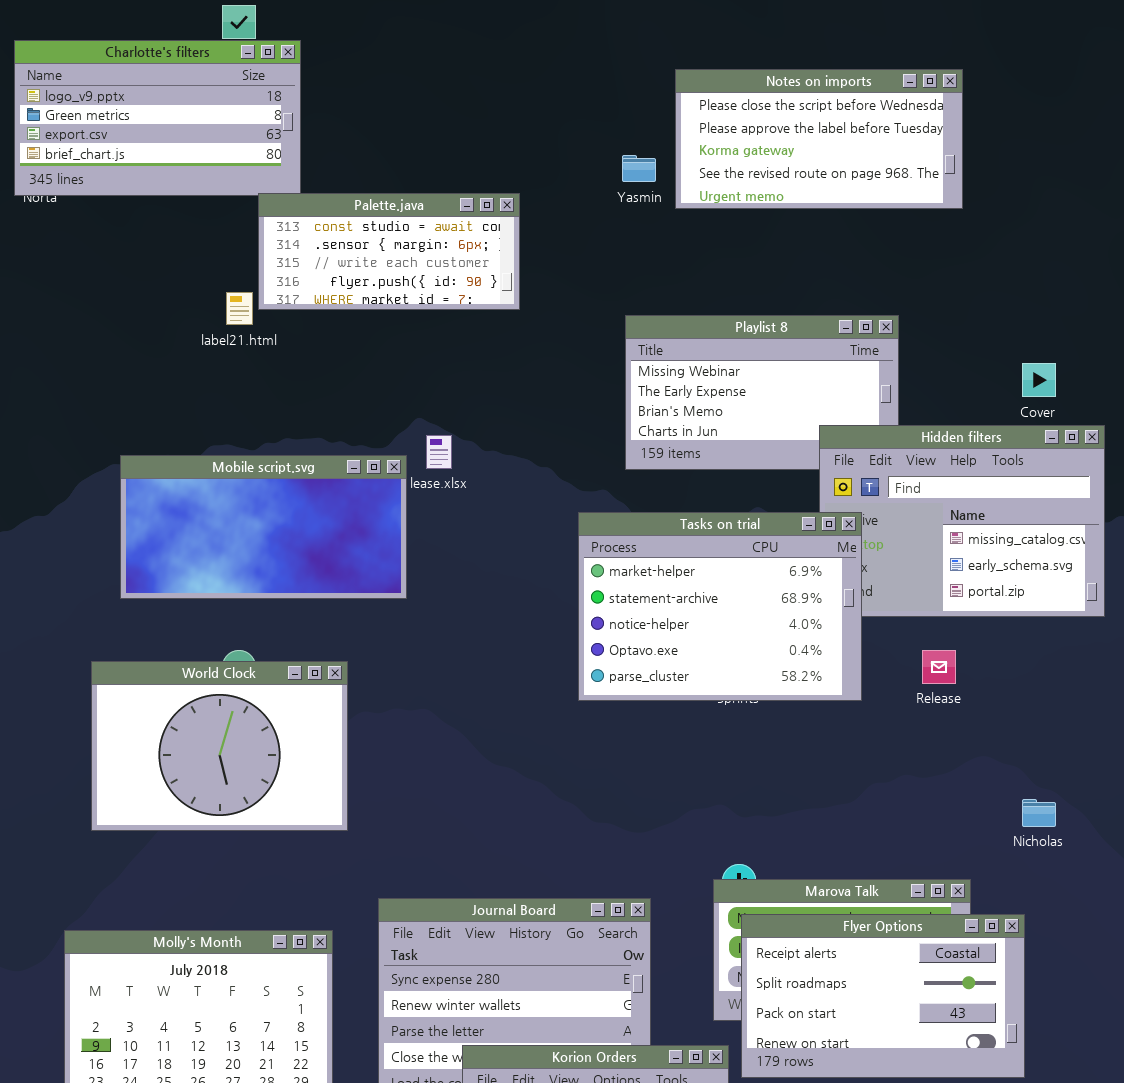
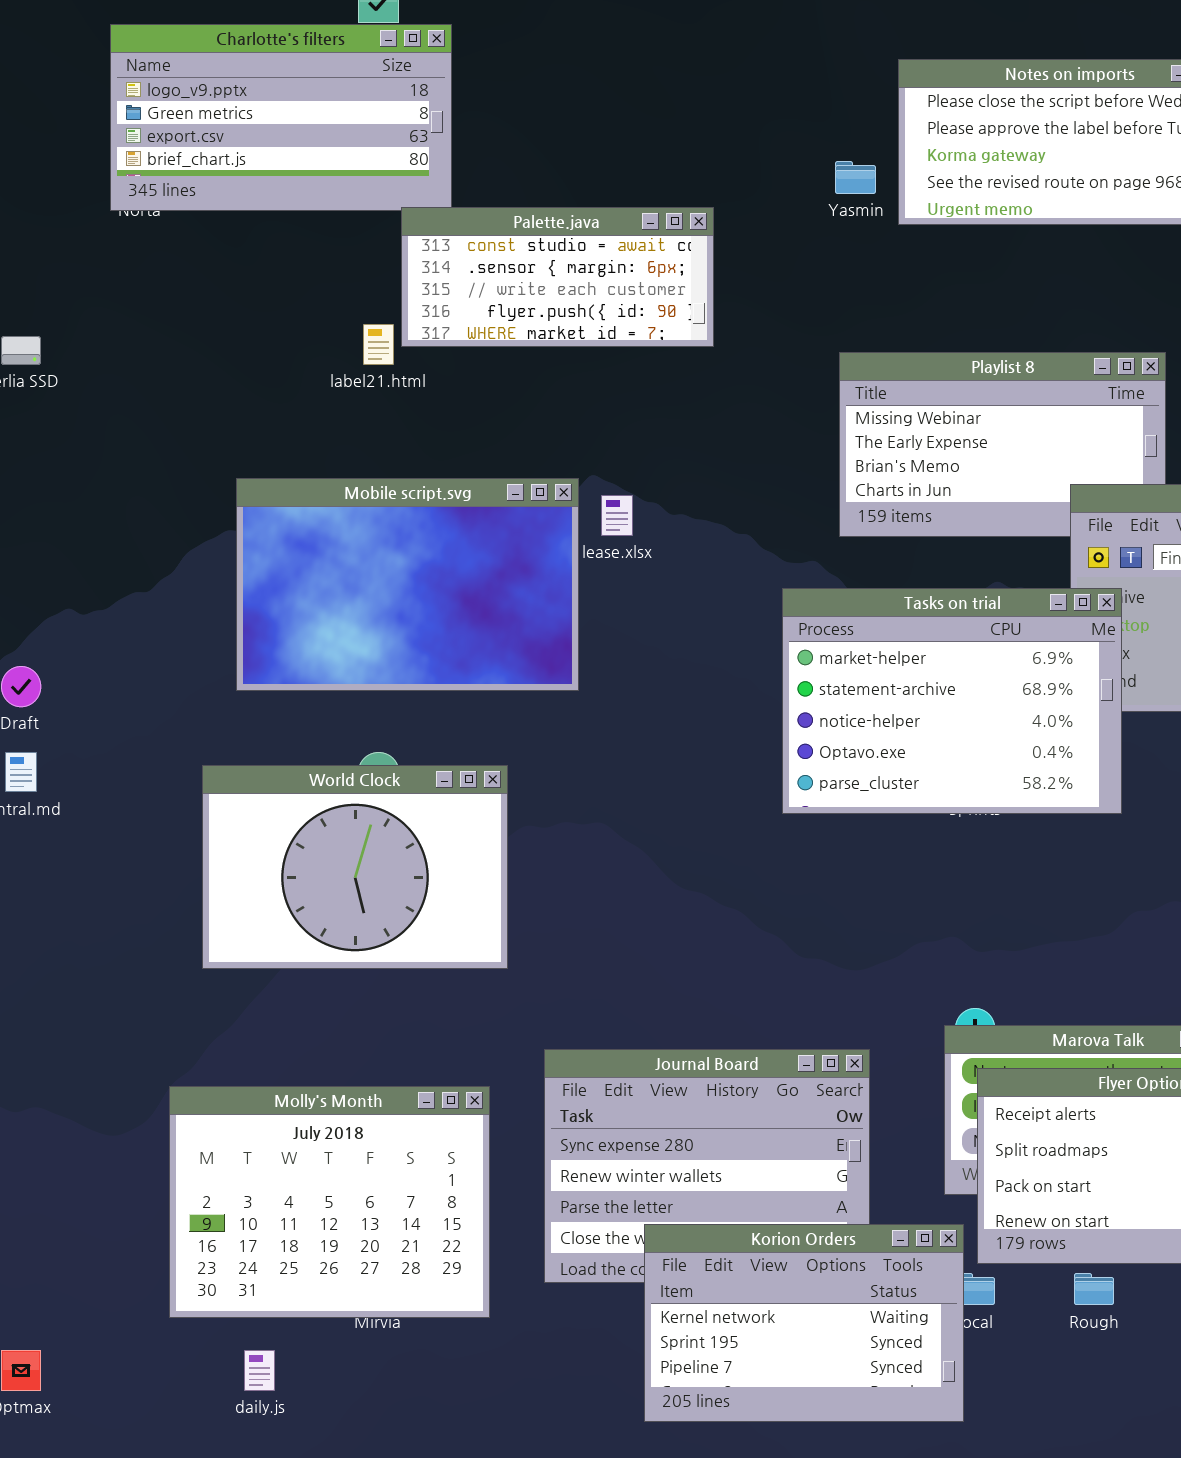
Mobile script.svg: [120,455,407,599] -> [236,478,579,691], resized

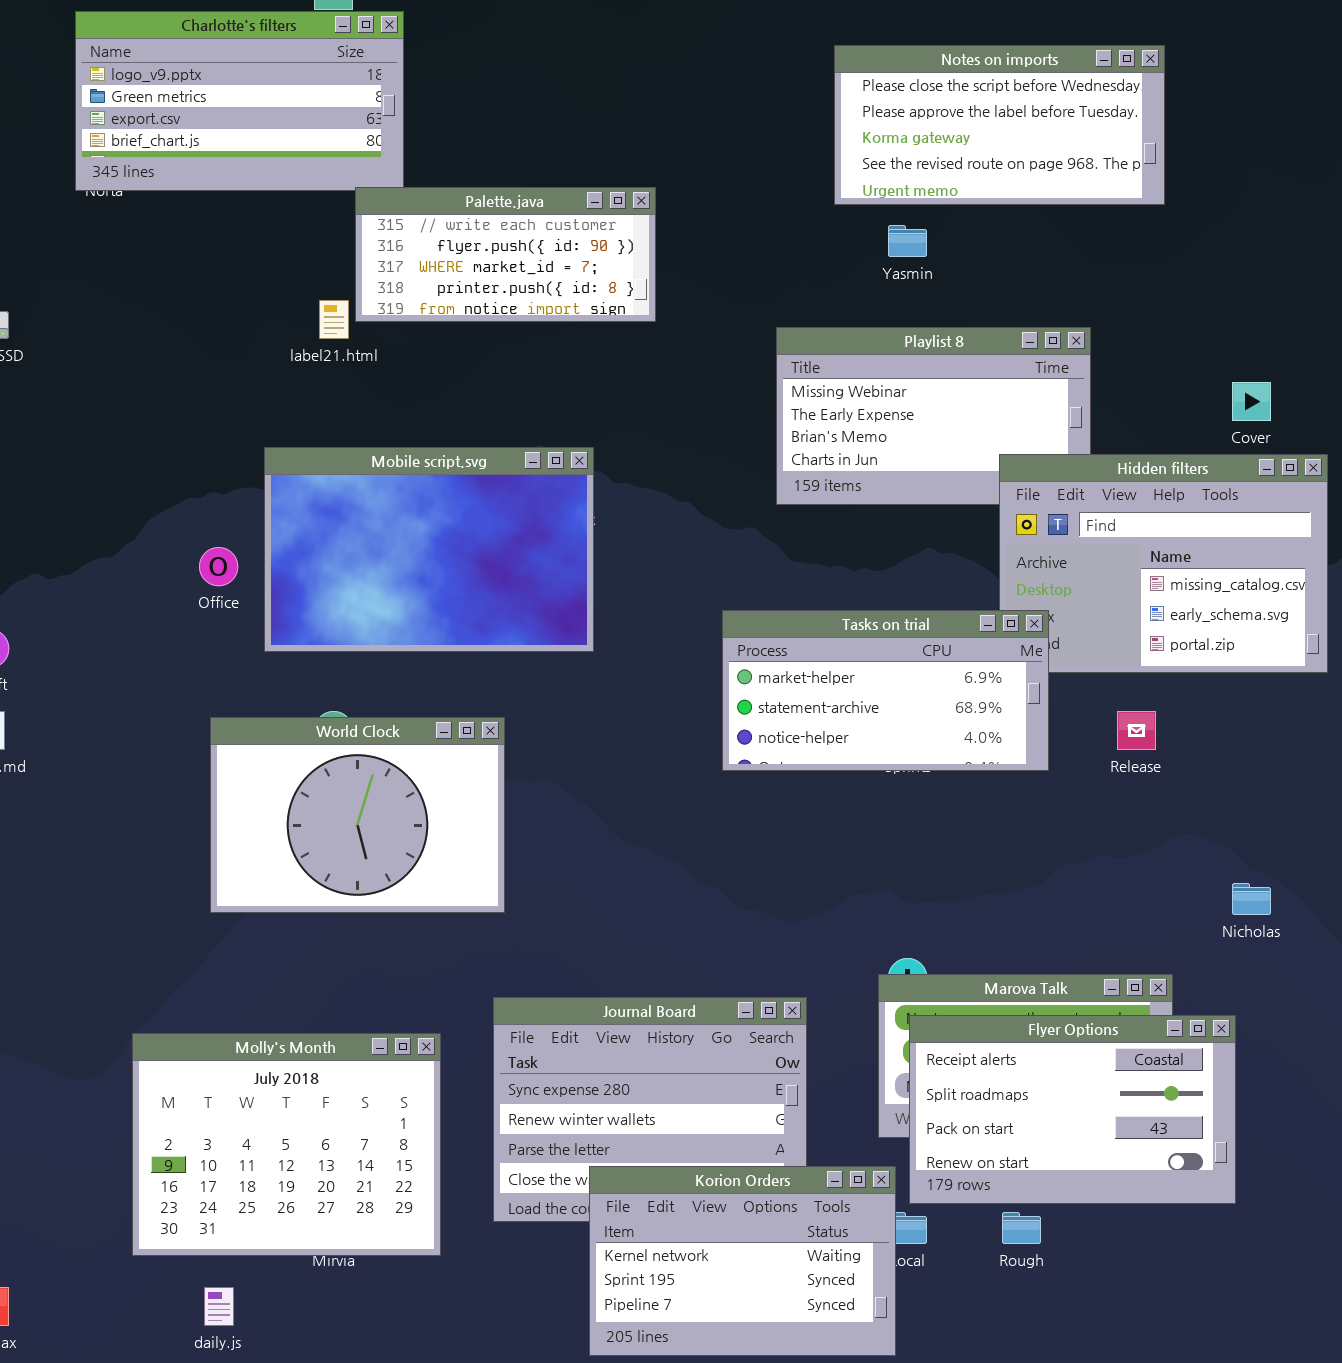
Yasmin: [835,161,876,194] -> [888,225,927,257], moved
Palette.java: [401,207,714,347] -> [355,187,656,322], scrolled down 2 rows
Mobile script.svg: [236,478,579,691] -> [264,447,594,652], moved
Tasks on trial: [782,588,1122,814] -> [722,610,1049,771], resized
World Clock: [202,765,508,969] -> [210,717,505,913], moved

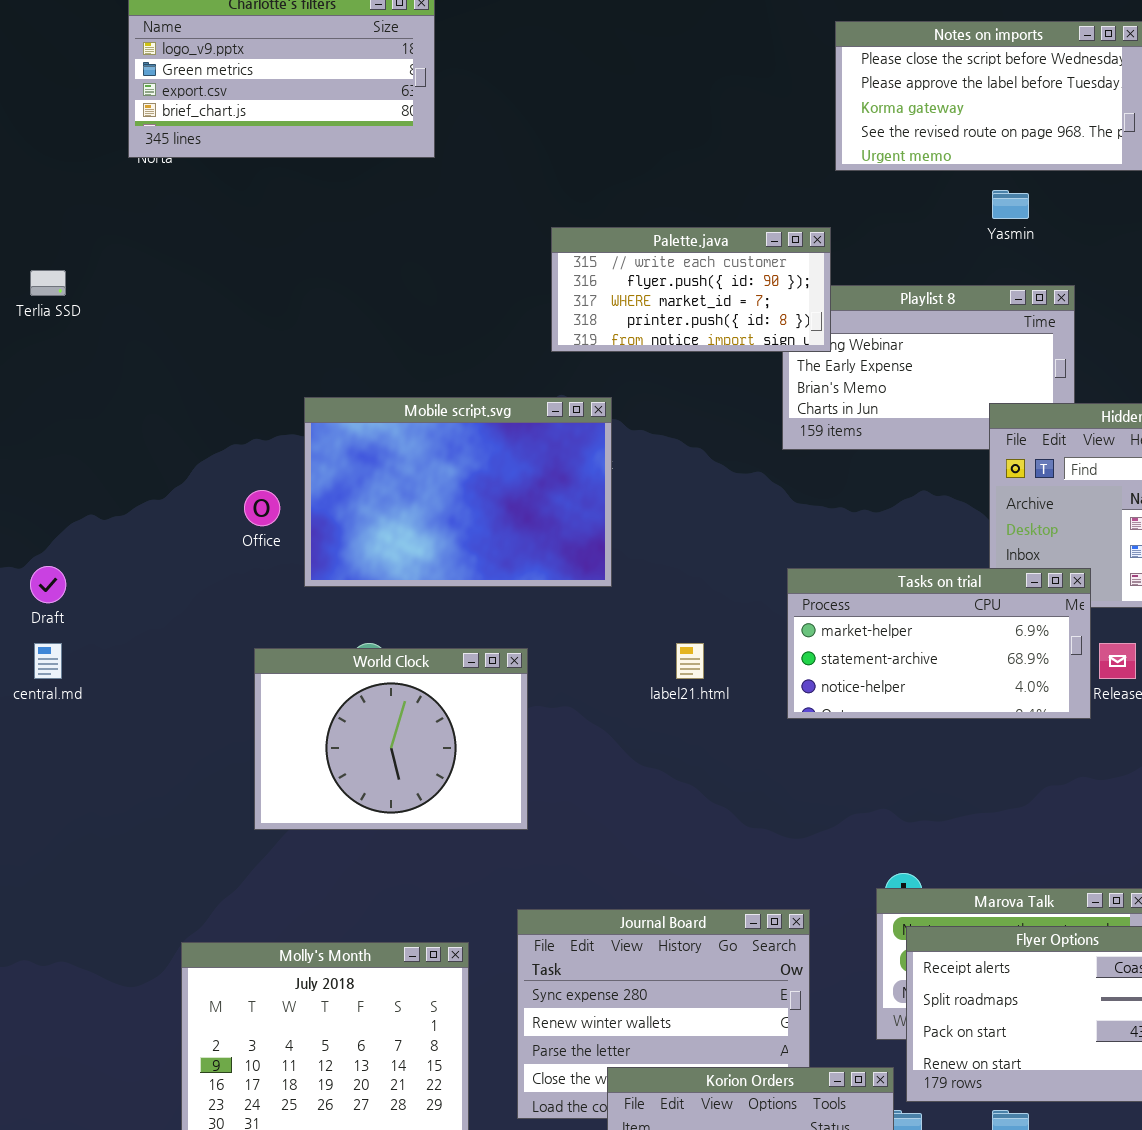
Palette.java: [355,187,656,322] -> [551,227,831,352], moved
Yasmin: [888,225,927,257] -> [992,190,1029,219], moved
label21.html: [319,300,349,339] -> [676,643,704,679], moved
Tasks on trial: [722,610,1049,771] -> [787,568,1091,719], moved

